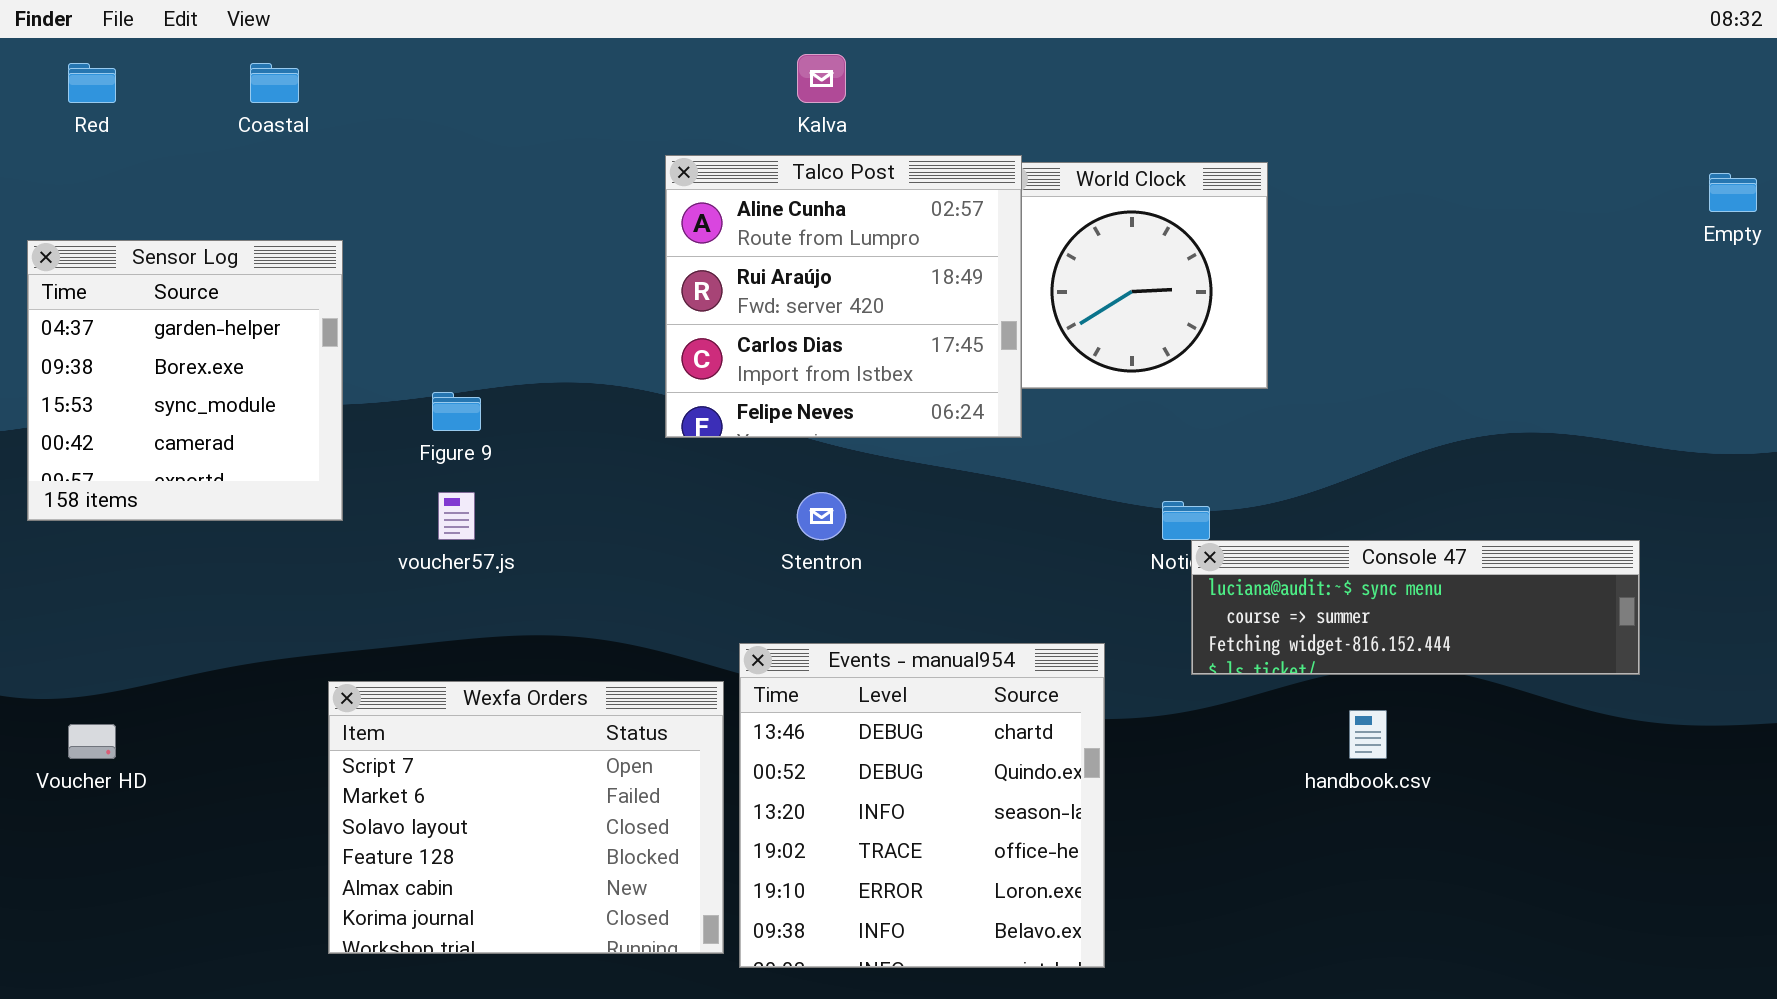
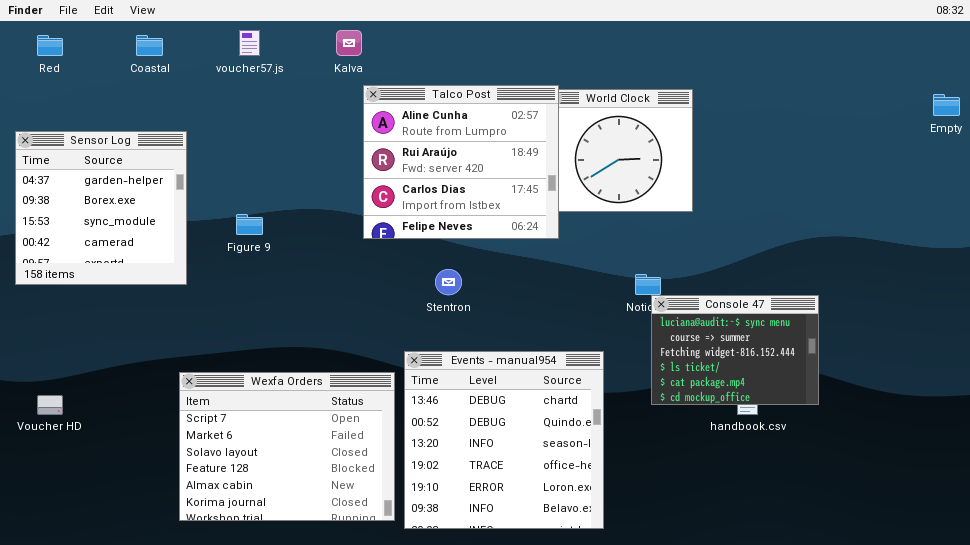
Kalva: [797,54,846,103] -> [336,30,362,56], moved
voucher57.js: [438,492,475,540] -> [239,30,260,56], moved
Console 47: [1191,540,1640,675] -> [651,295,819,405], resized

